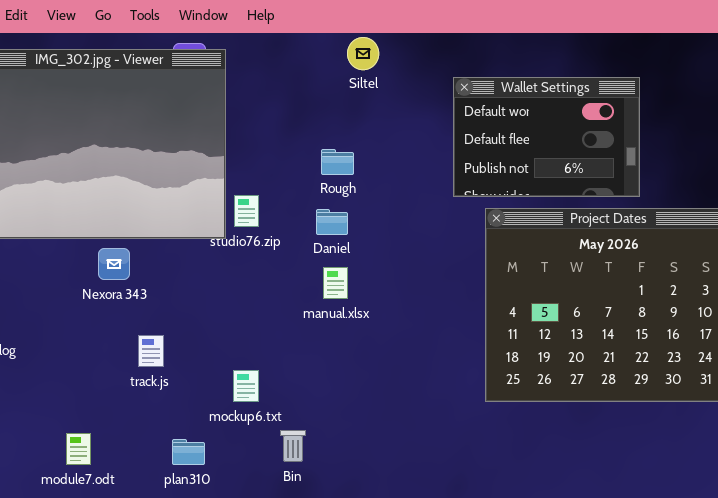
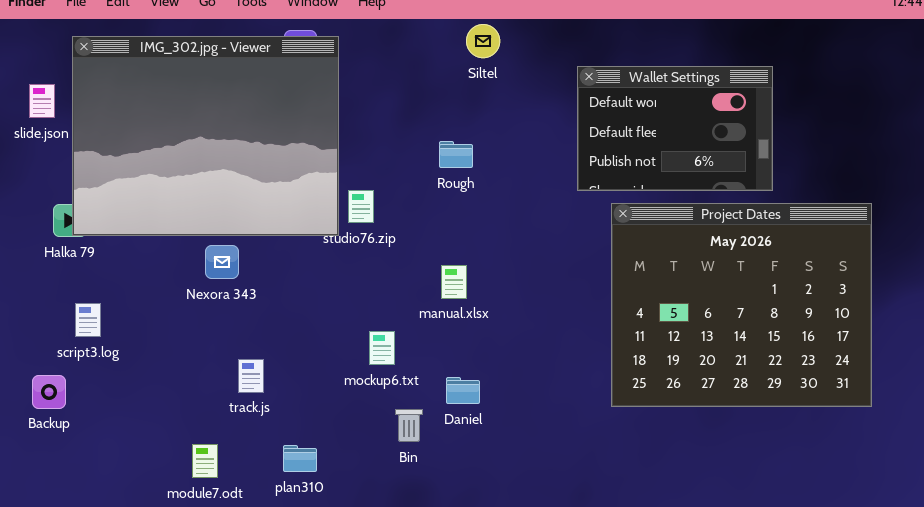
Daniel: [316,209,348,235] -> [446,377,480,404], moved
track.js: [138,335,164,367] -> [238,359,264,393], moved
mockup6.txt: [233,370,259,402] -> [369,331,395,365], moved
Bin: [280,430,306,462] -> [395,409,423,442], moved
module7.odt: [66,433,91,465] -> [192,444,218,478], moved

